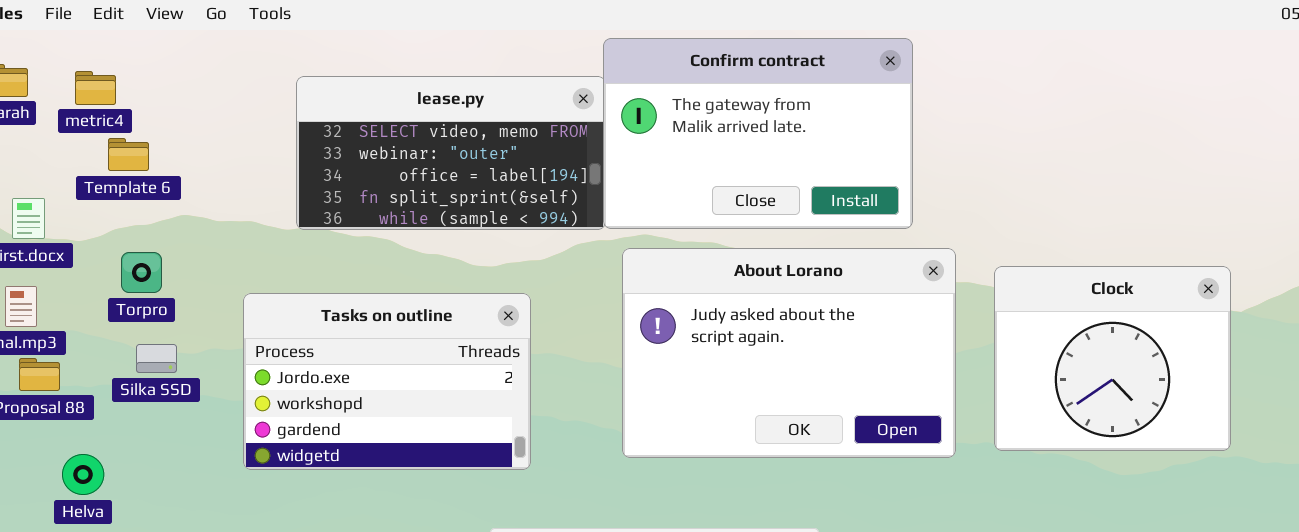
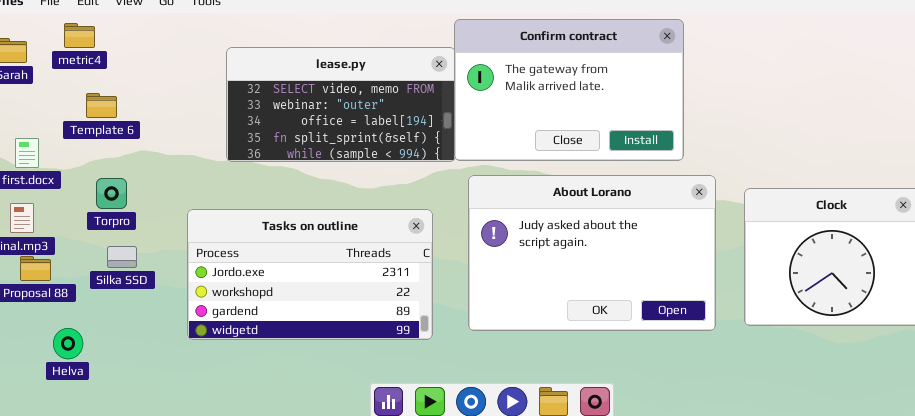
metric4: [75,71,116,105] -> [64,23,95,48], moved
Tasks on outline: [243,293,531,470] -> [187,209,433,340], resized

